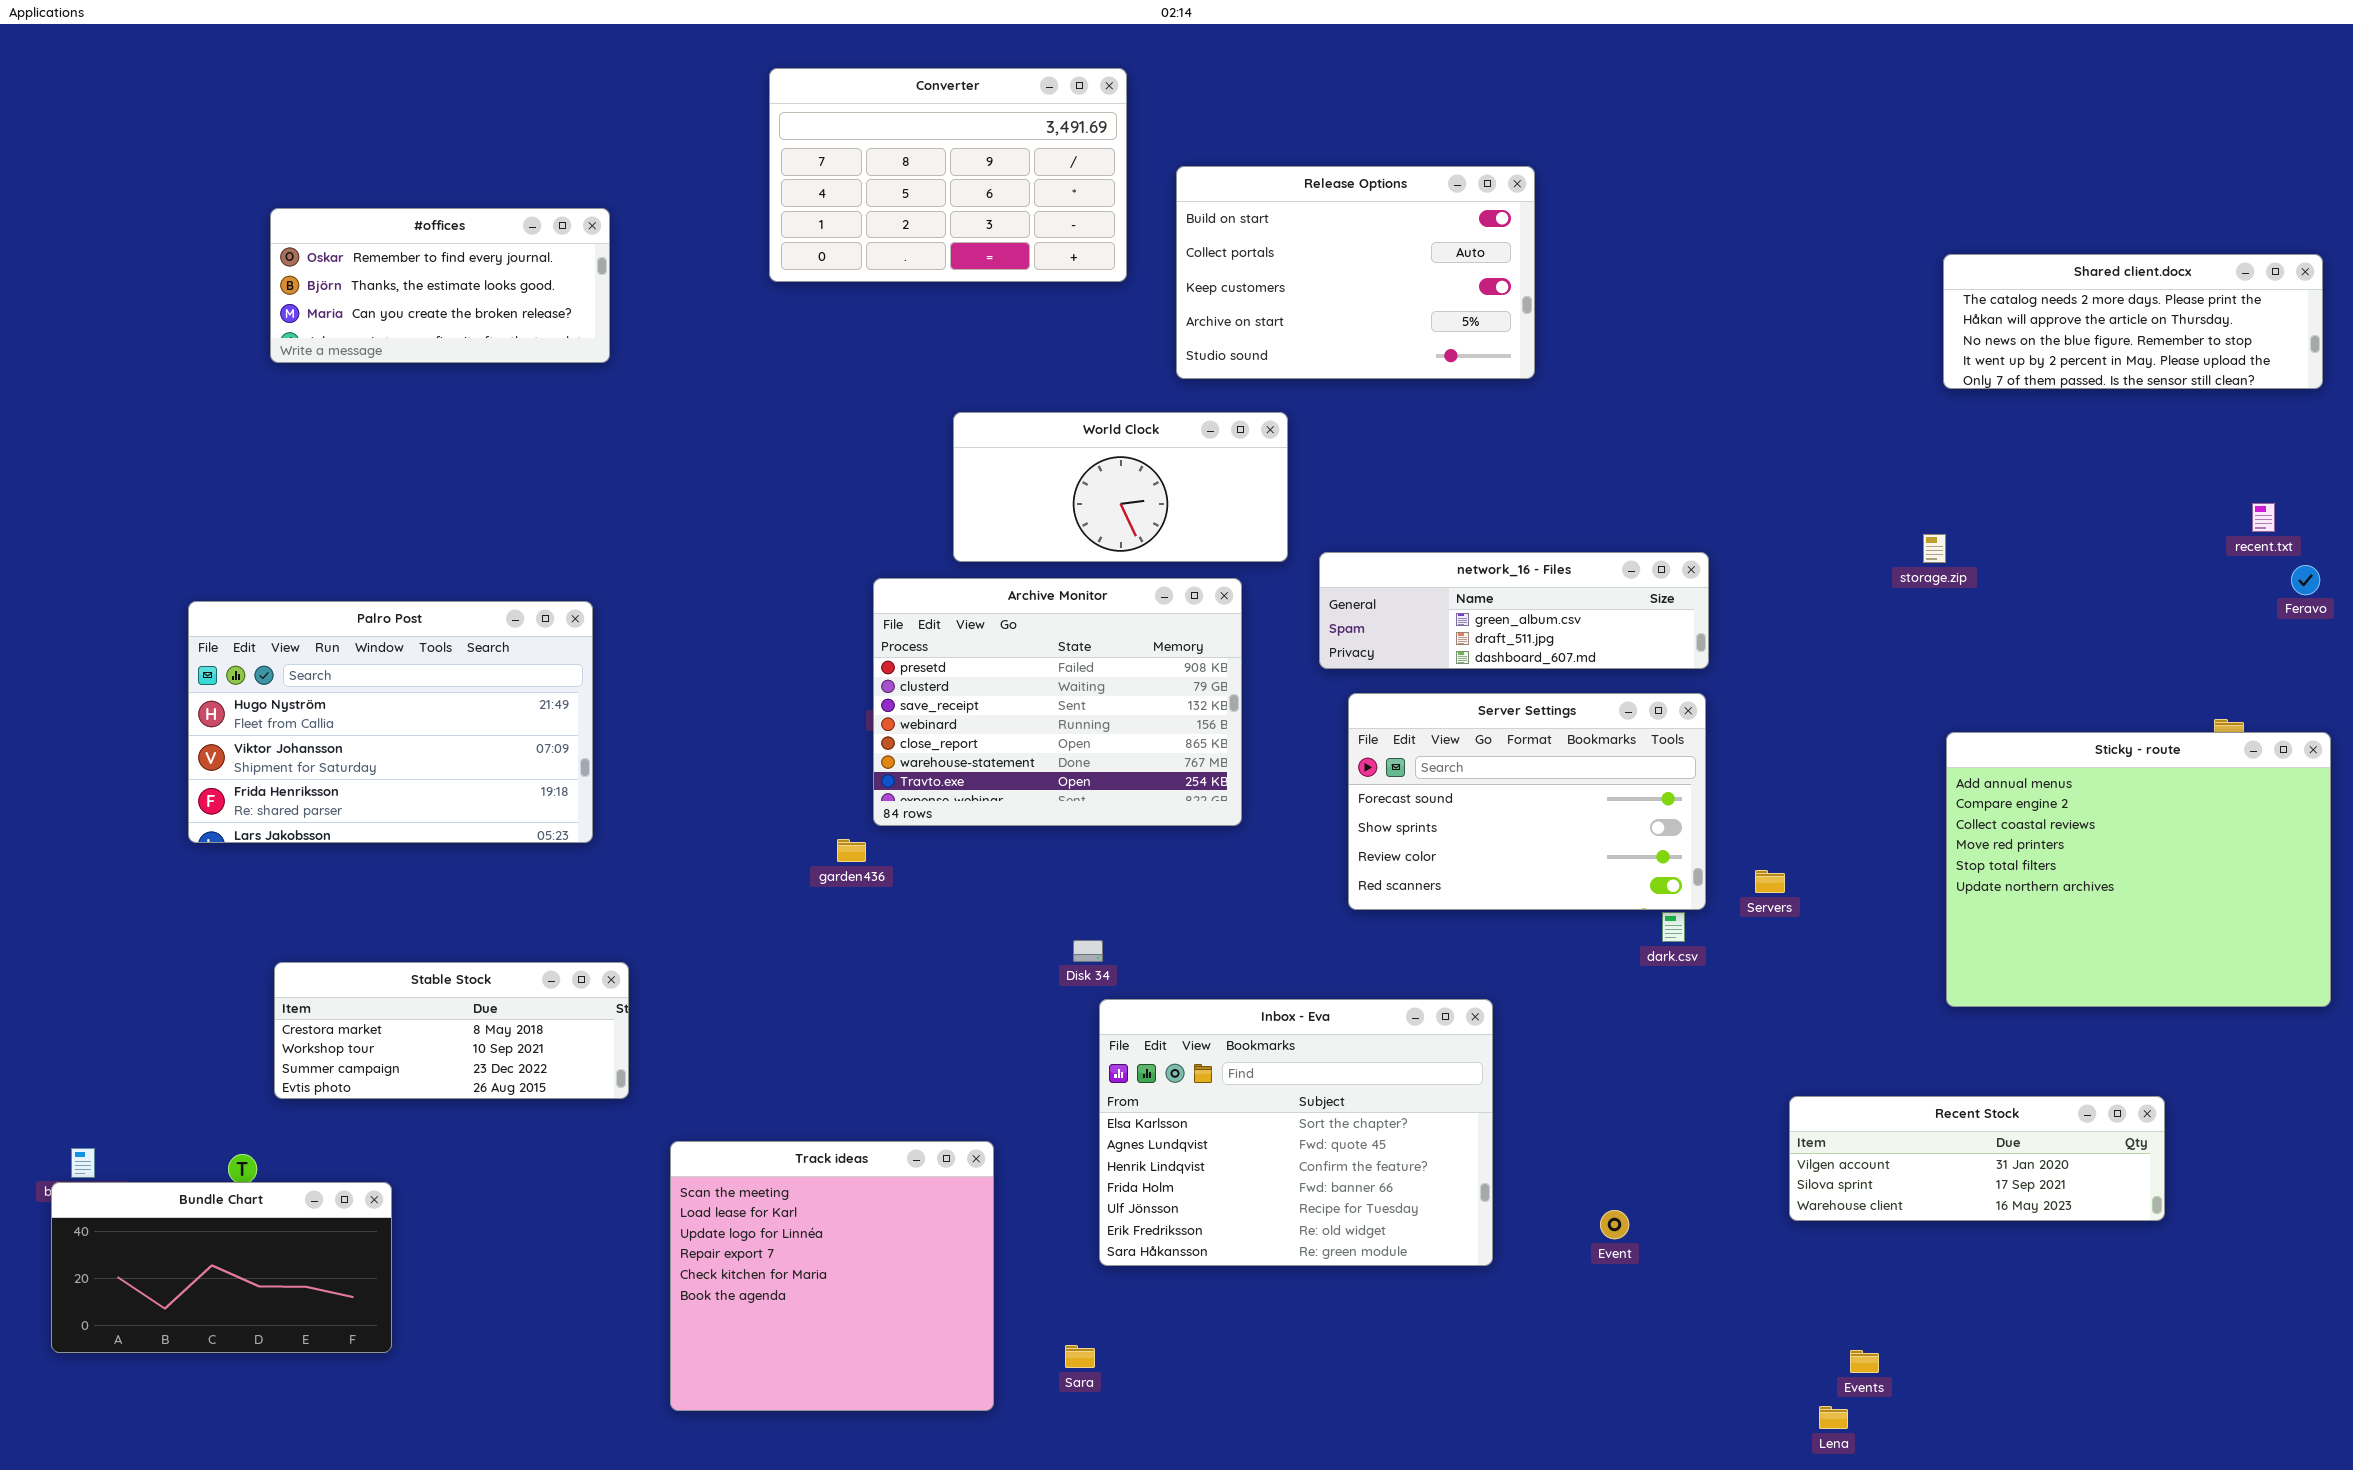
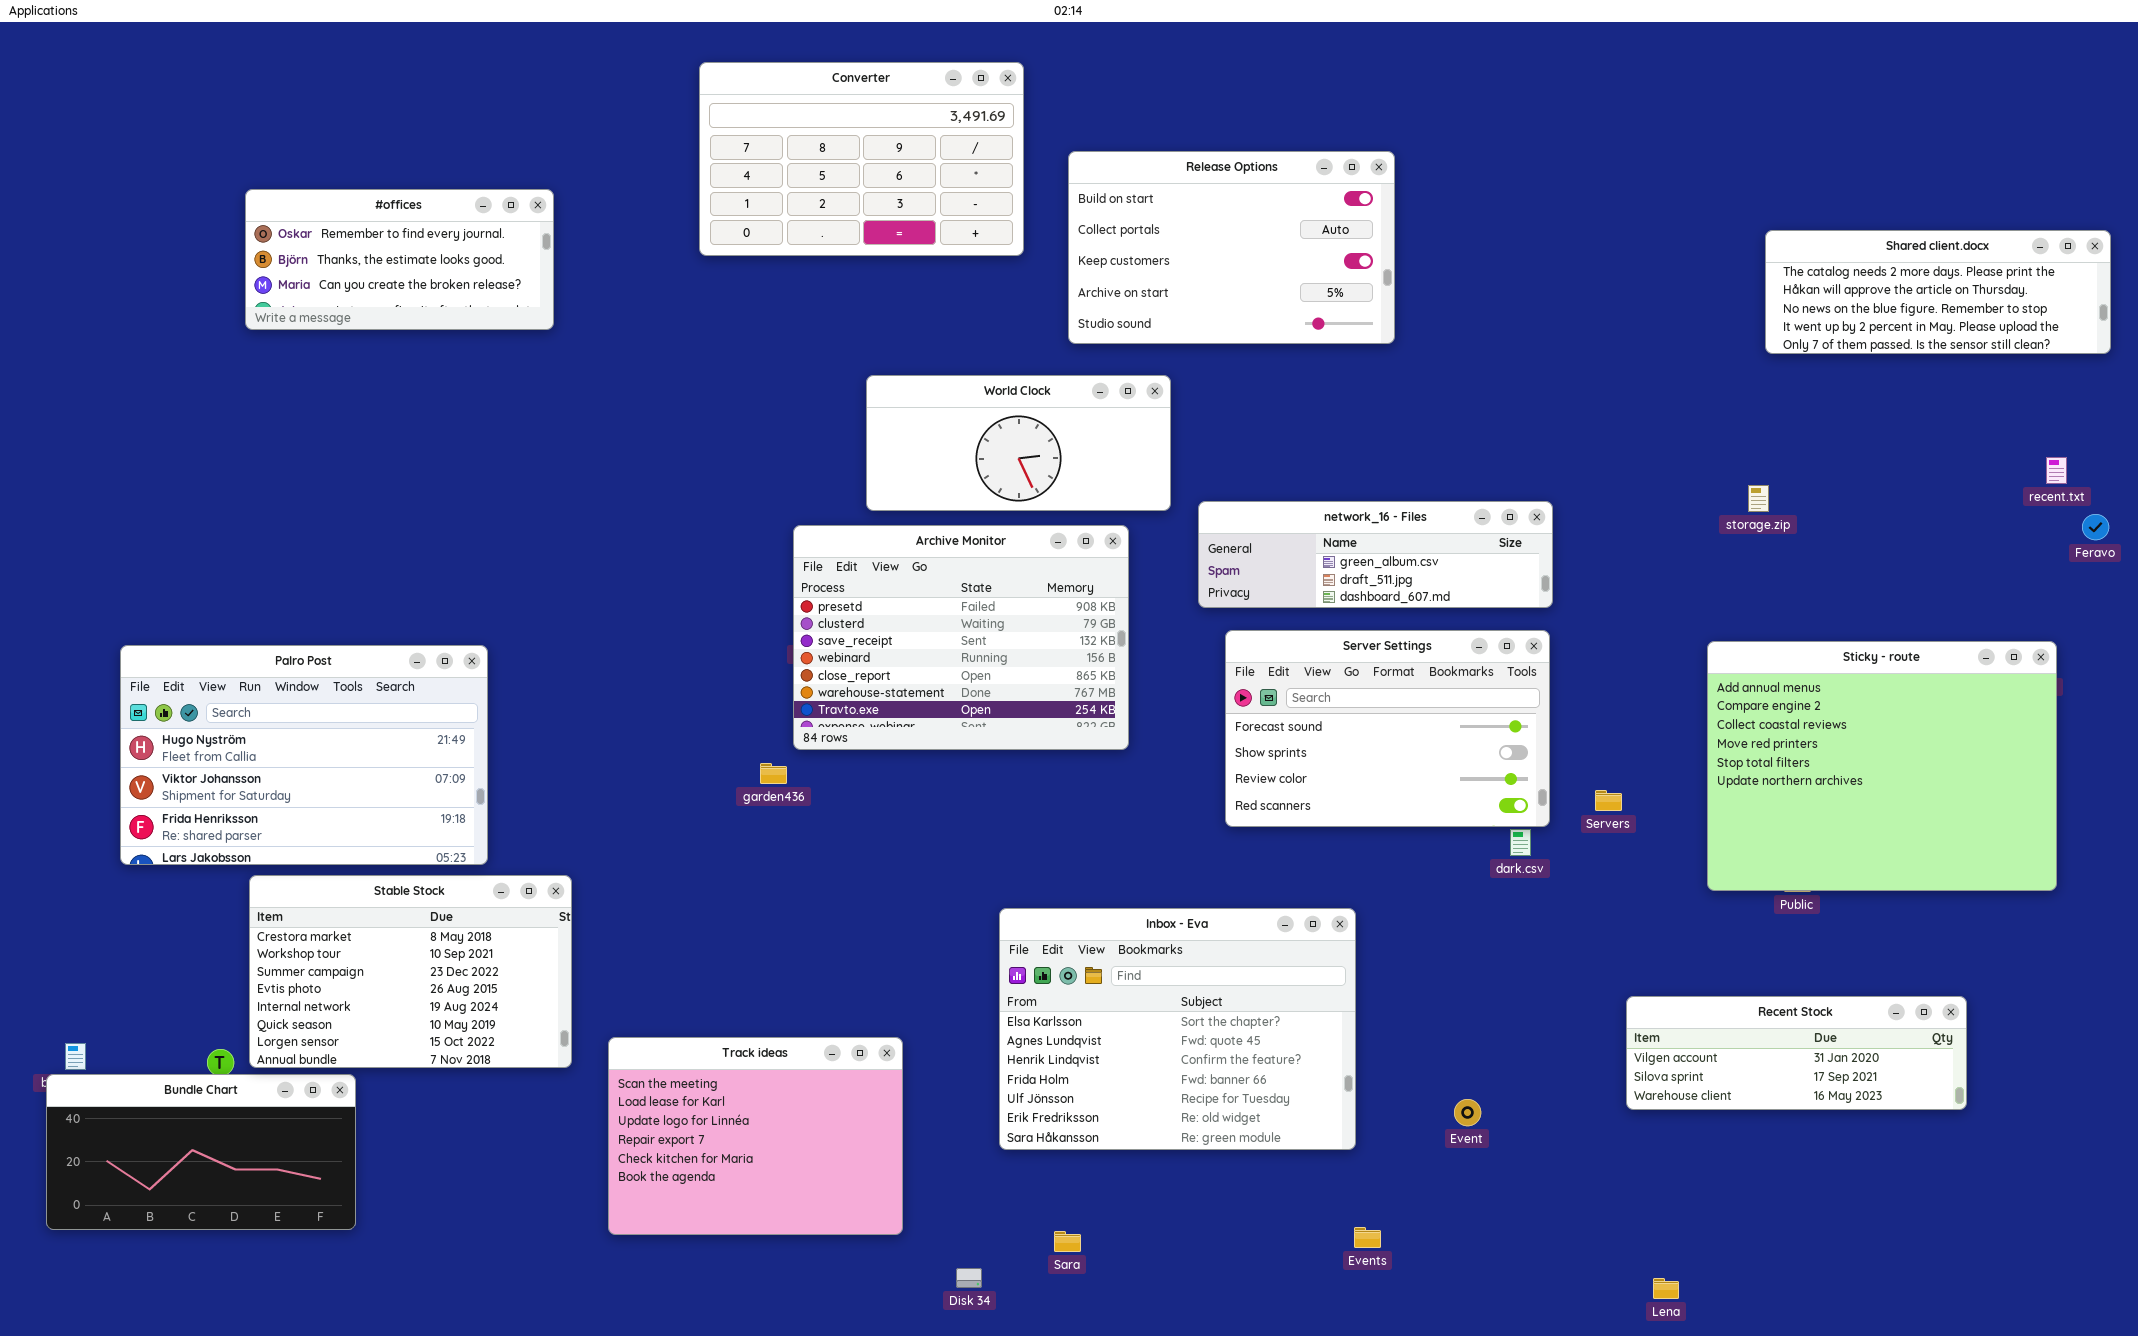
Palro Post: [188,601,593,843] -> [120,645,488,865], moved
Sticky - route: [1946,732,2331,1007] -> [1707,641,2057,891], moved
Disk 34: [1073,940,1103,962] -> [956,1268,982,1288], moved
Stable Stock: [274,962,629,1099] -> [249,875,572,1068], resized
Track ideas: [670,1141,994,1411] -> [608,1037,903,1235], resized
Sara: [1065,1345,1095,1368] -> [1054,1231,1081,1252], moved
Events: [1850,1350,1879,1373] -> [1354,1227,1381,1248], moved

